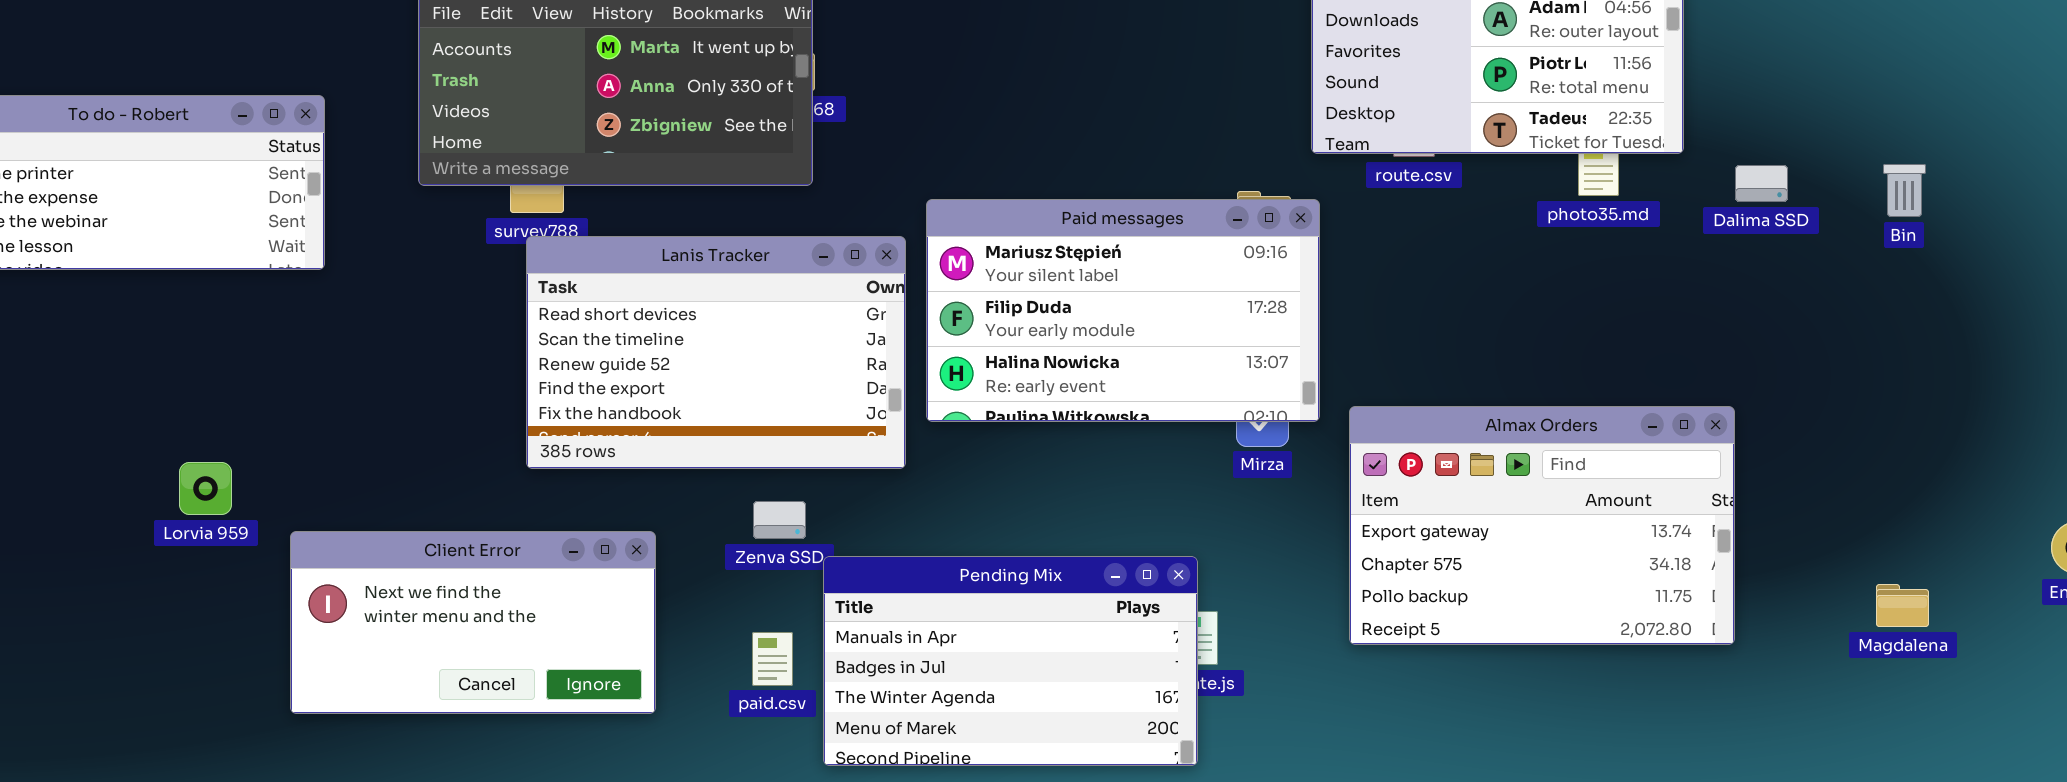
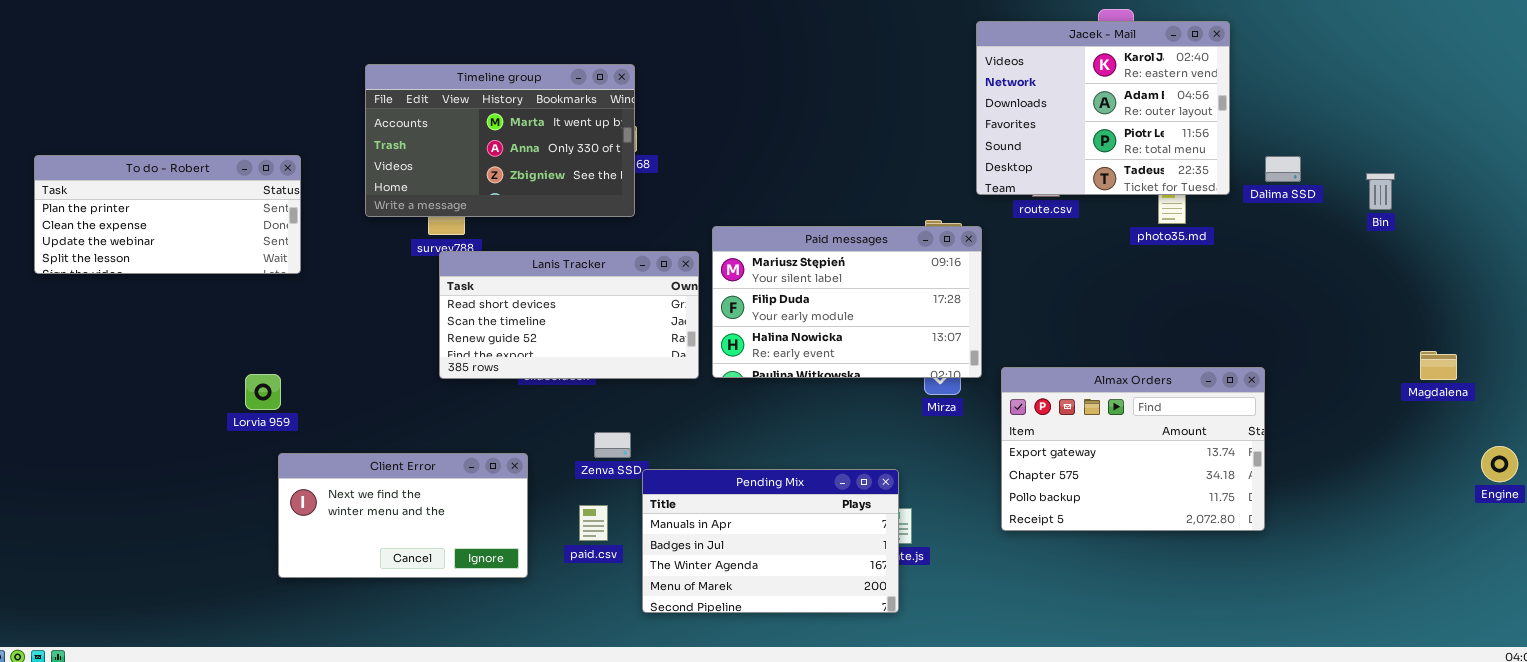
Bin: [1883,164,1926,217] -> [1366,173,1395,210], moved
Dalima SSD: [1735,165,1788,202] -> [1265,156,1301,182], moved
Lanis Tracker: [526,236,906,469] -> [439,251,699,379], resized
Lorvia 959: [179,462,232,515] -> [245,374,281,410], moved
Magdalena: [1876,584,1929,627] -> [1420,351,1457,380], moved
paid.csv: [752,632,793,686] -> [579,505,608,541], moved

